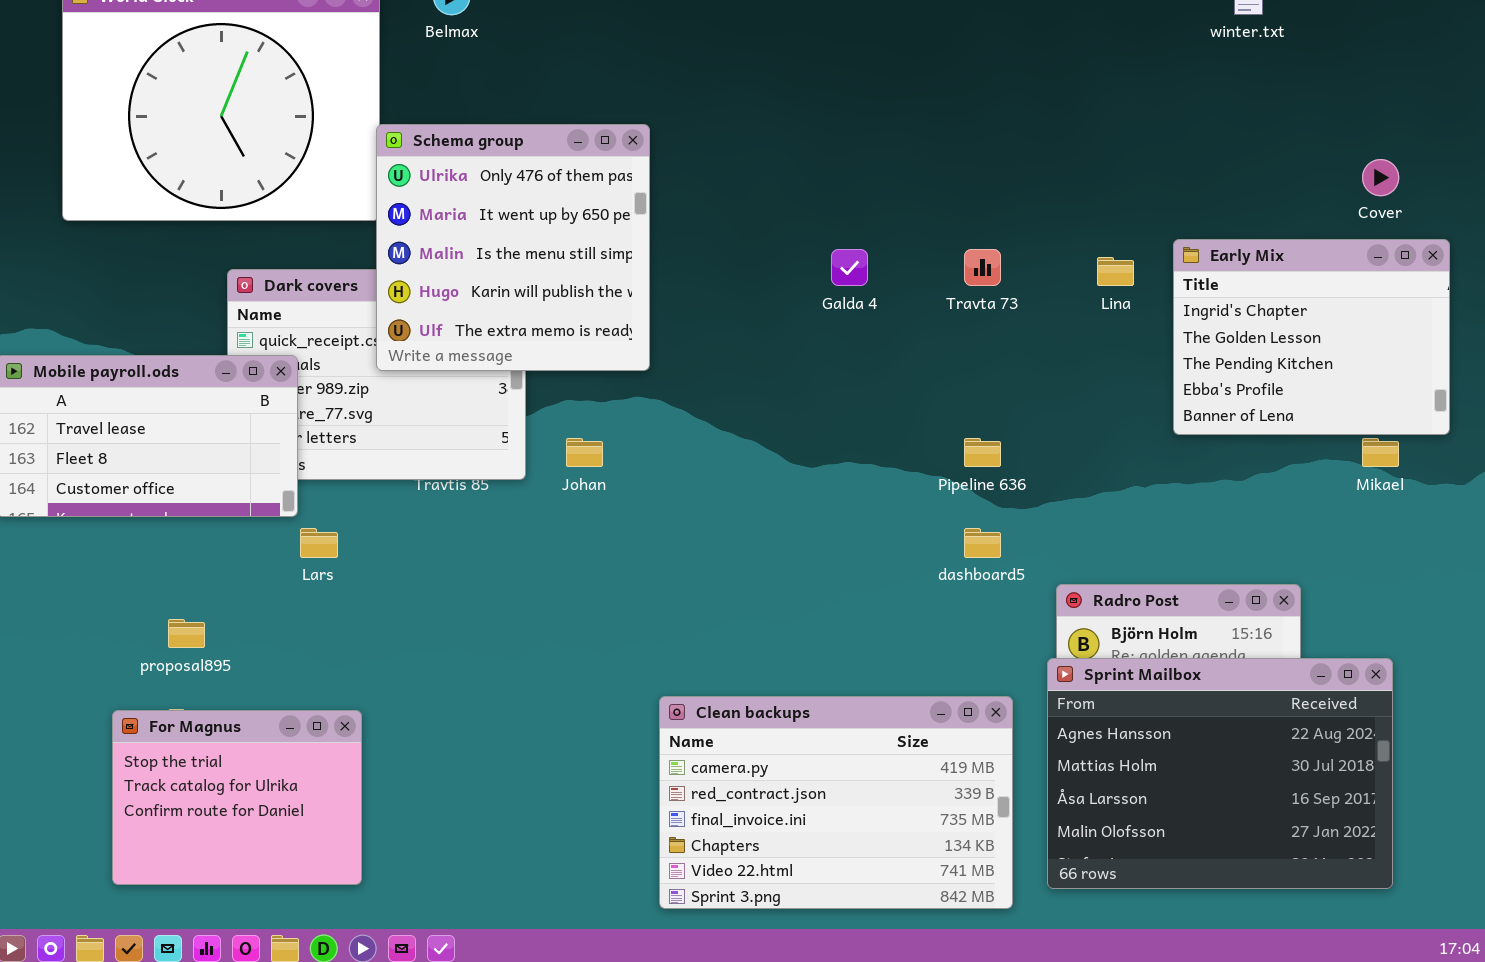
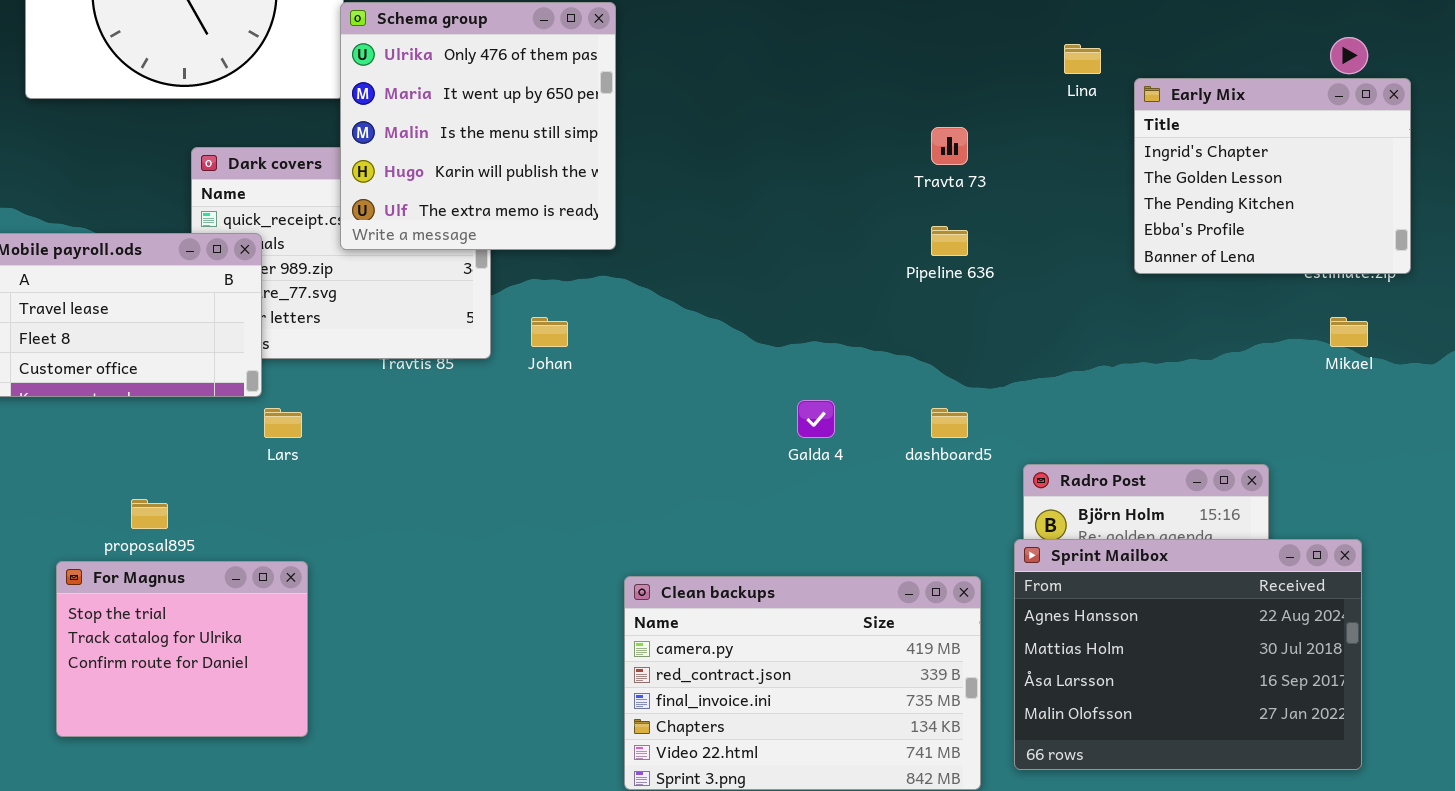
Early Mix: [1173,239,1450,435] -> [1134,78,1411,274], moved
Galda 4: [831,249,868,286] -> [797,400,835,438], moved
Lina: [1097,257,1134,286] -> [1064,44,1101,74], moved
Pipeline 636: [964,438,1001,467] -> [931,226,968,256], moved
For Magnus: [112,710,362,885] -> [56,561,308,737], moved

